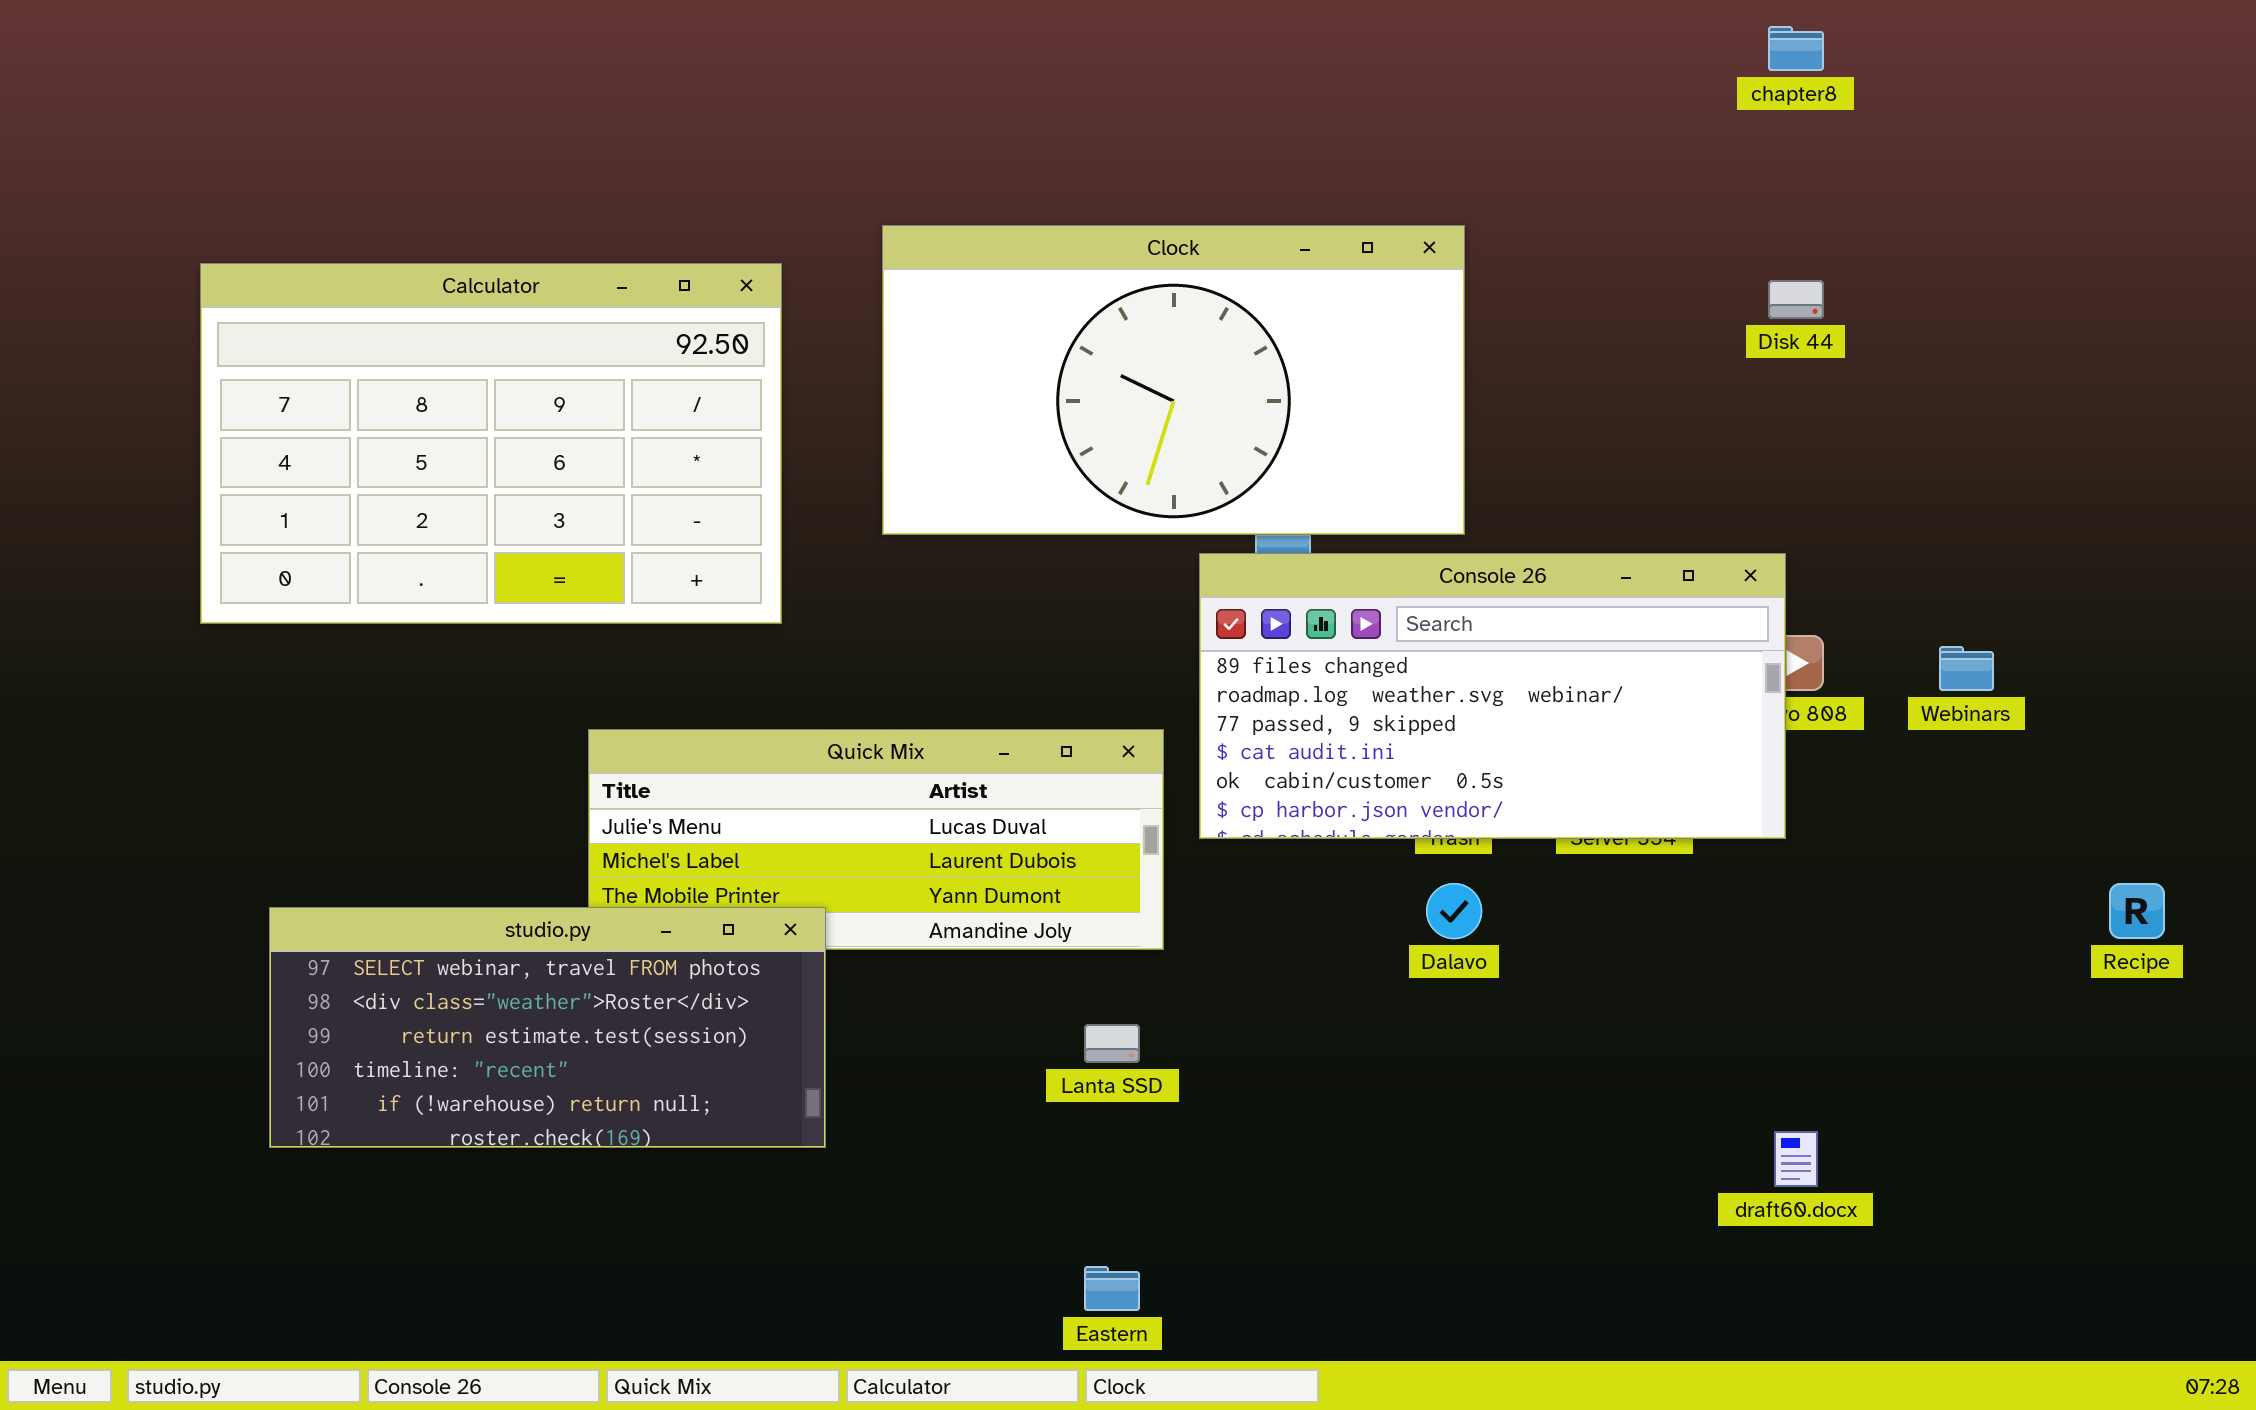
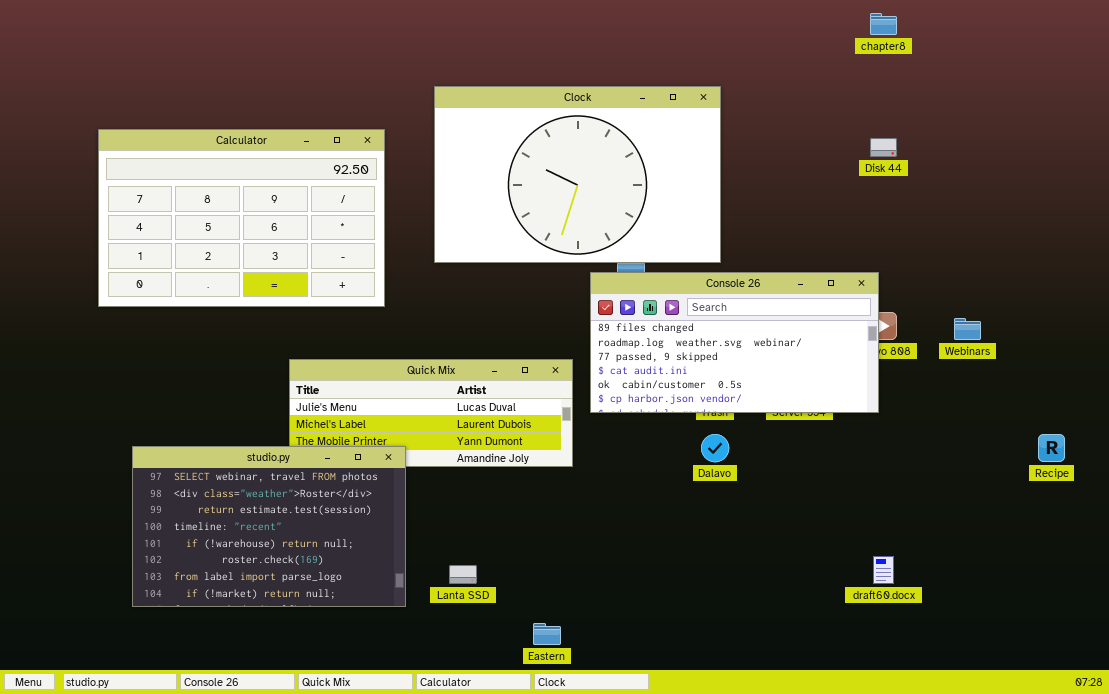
Clock: [882,225,1465,535] -> [434,86,721,263], resized
studio.py: [269,907,826,1148] -> [132,446,406,607], resized
Lanta SSD: [1084,1024,1140,1063] -> [449,565,477,584], moved

